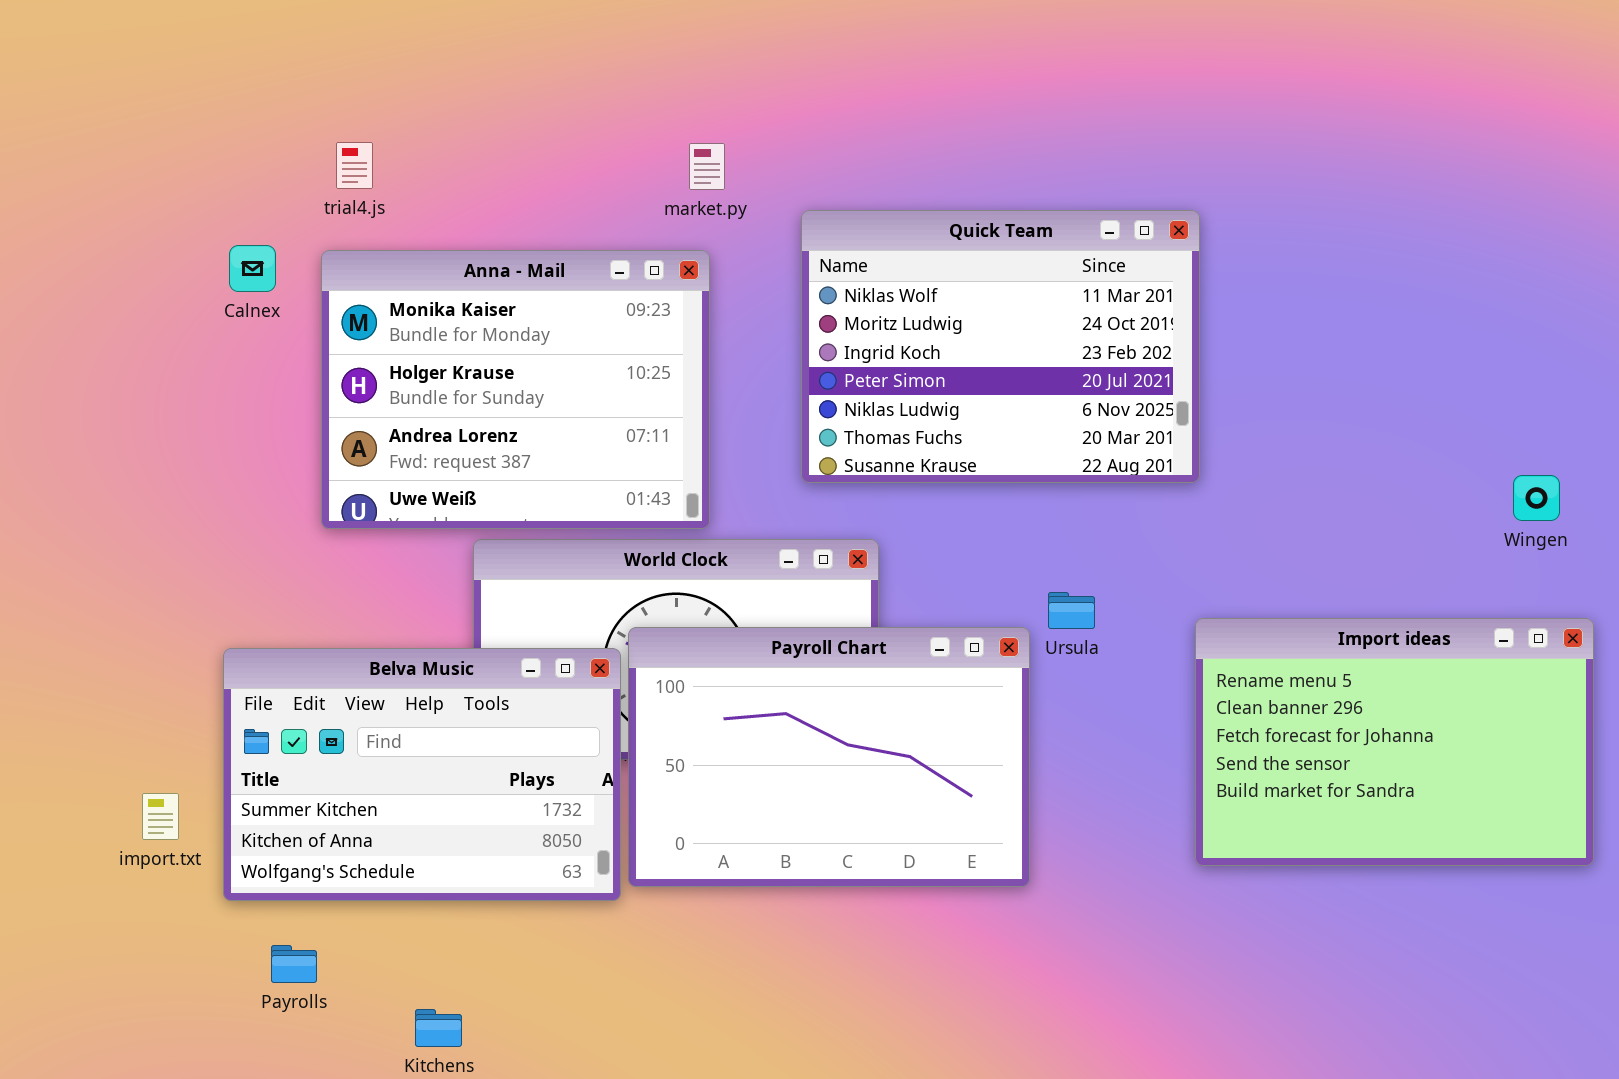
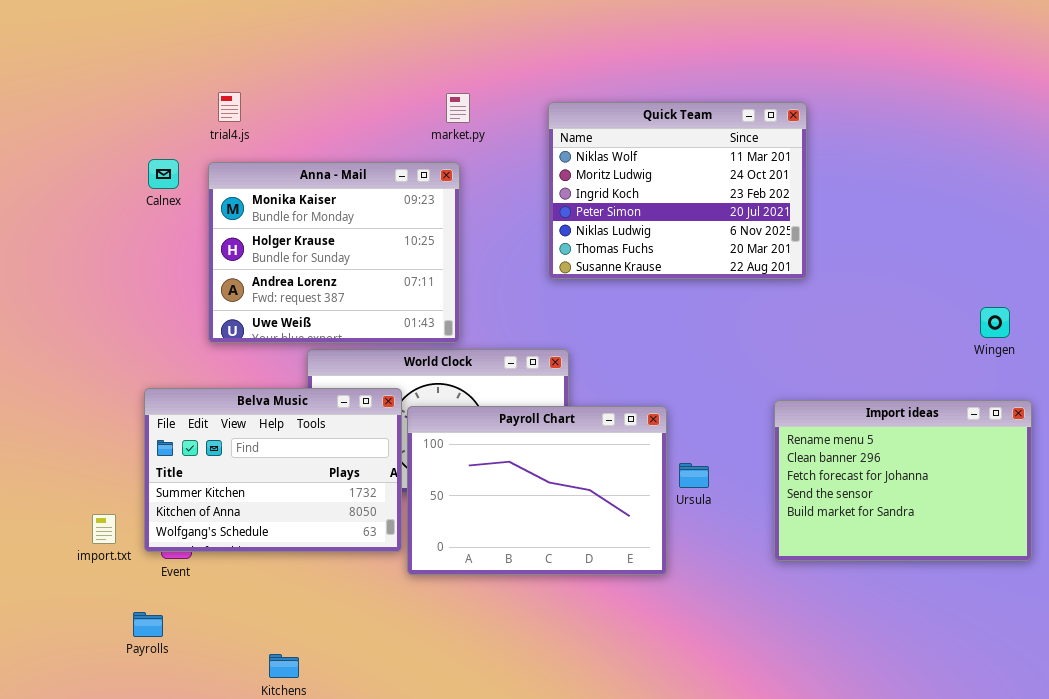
Quick Team: [801,210,1200,483] -> [548,102,807,279], moved
Ursula: [1048,592,1095,629] -> [679,463,709,488], moved
Belva Music: [223,648,621,901] -> [144,388,402,552], moved
Payrolls: [271,945,317,983] -> [133,612,163,637], moved

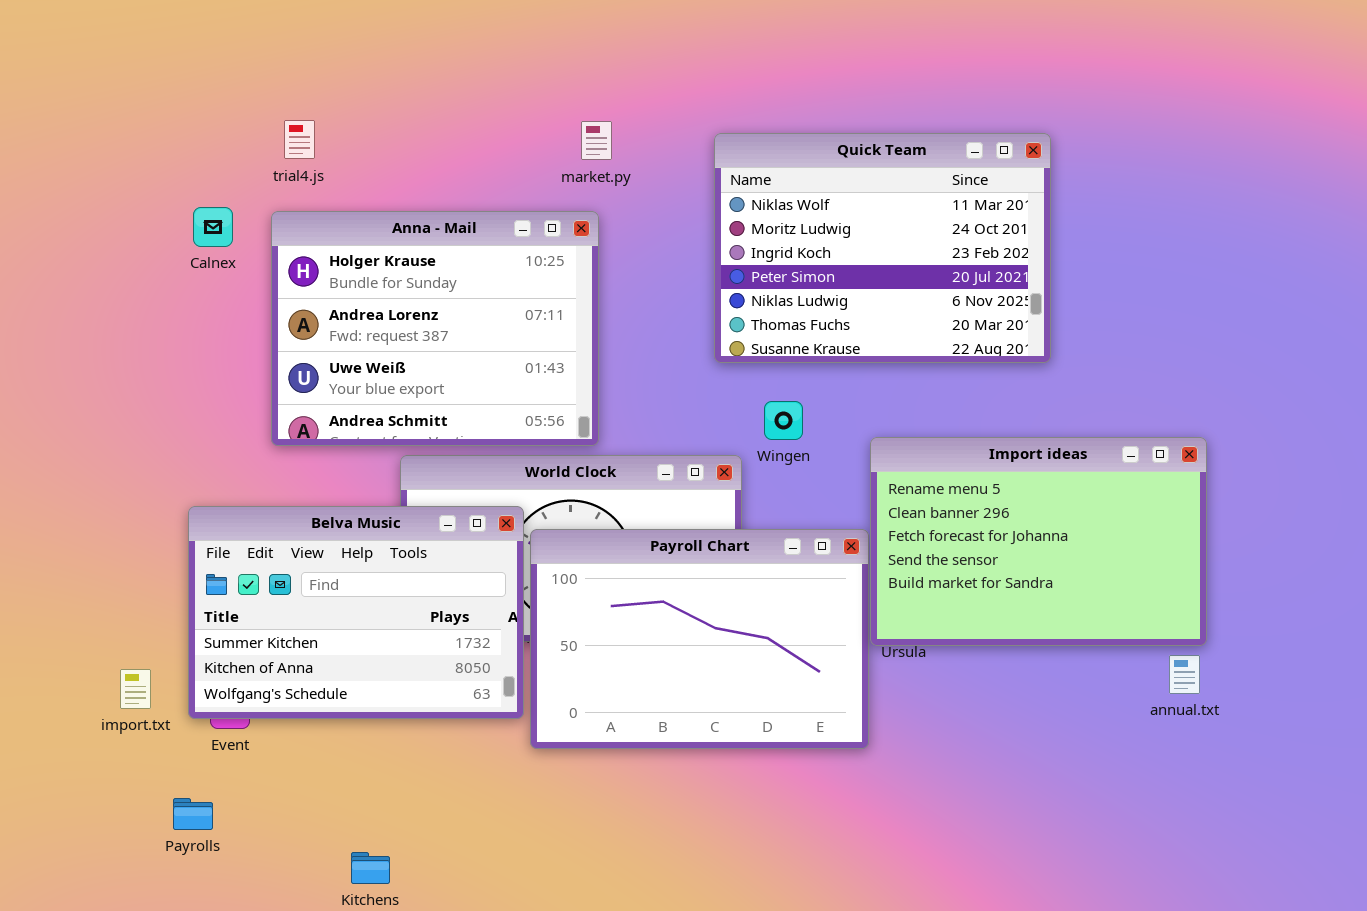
Anna - Mail: [208,162,460,343] -> [271,211,599,446], scrolled down 1 row
Wingen: [980,307,1010,338] -> [764,401,803,440], moved
Import ideas: [774,400,1032,561] -> [870,437,1207,646], moved

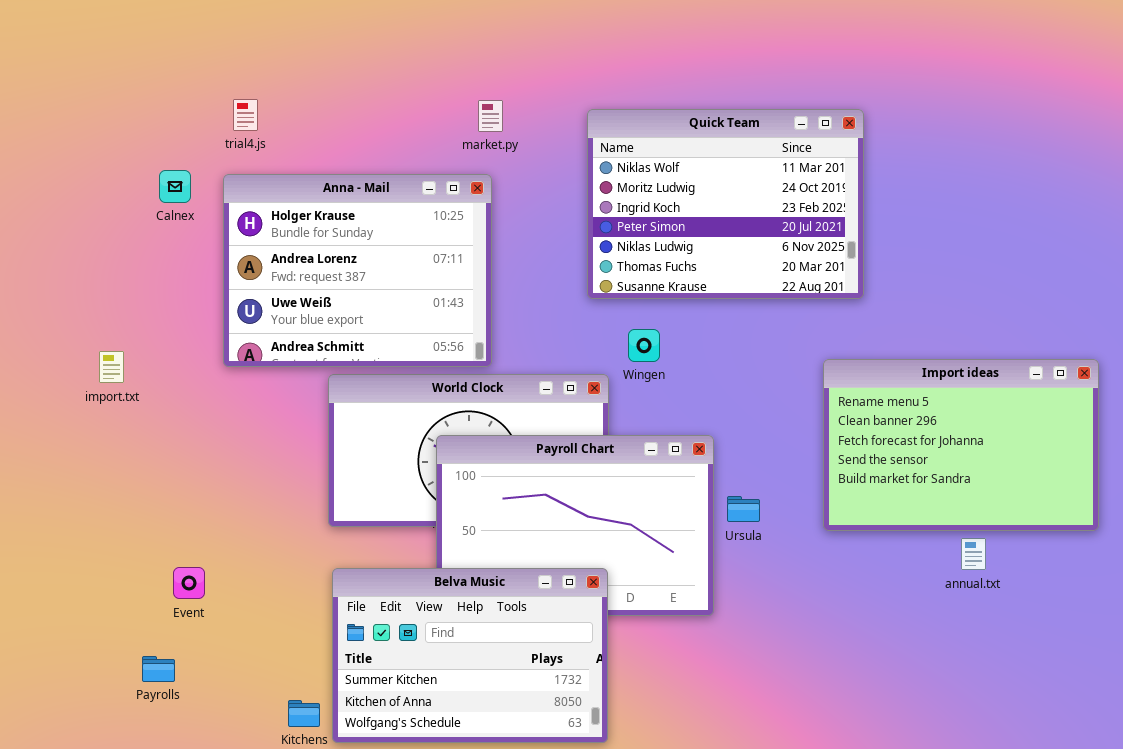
Import ideas: [870,437,1207,646] -> [823,359,1099,531], moved
Belva Music: [188,506,524,719] -> [332,568,608,743], moved
import.txt: [120,669,151,709] -> [99,351,124,383], moved

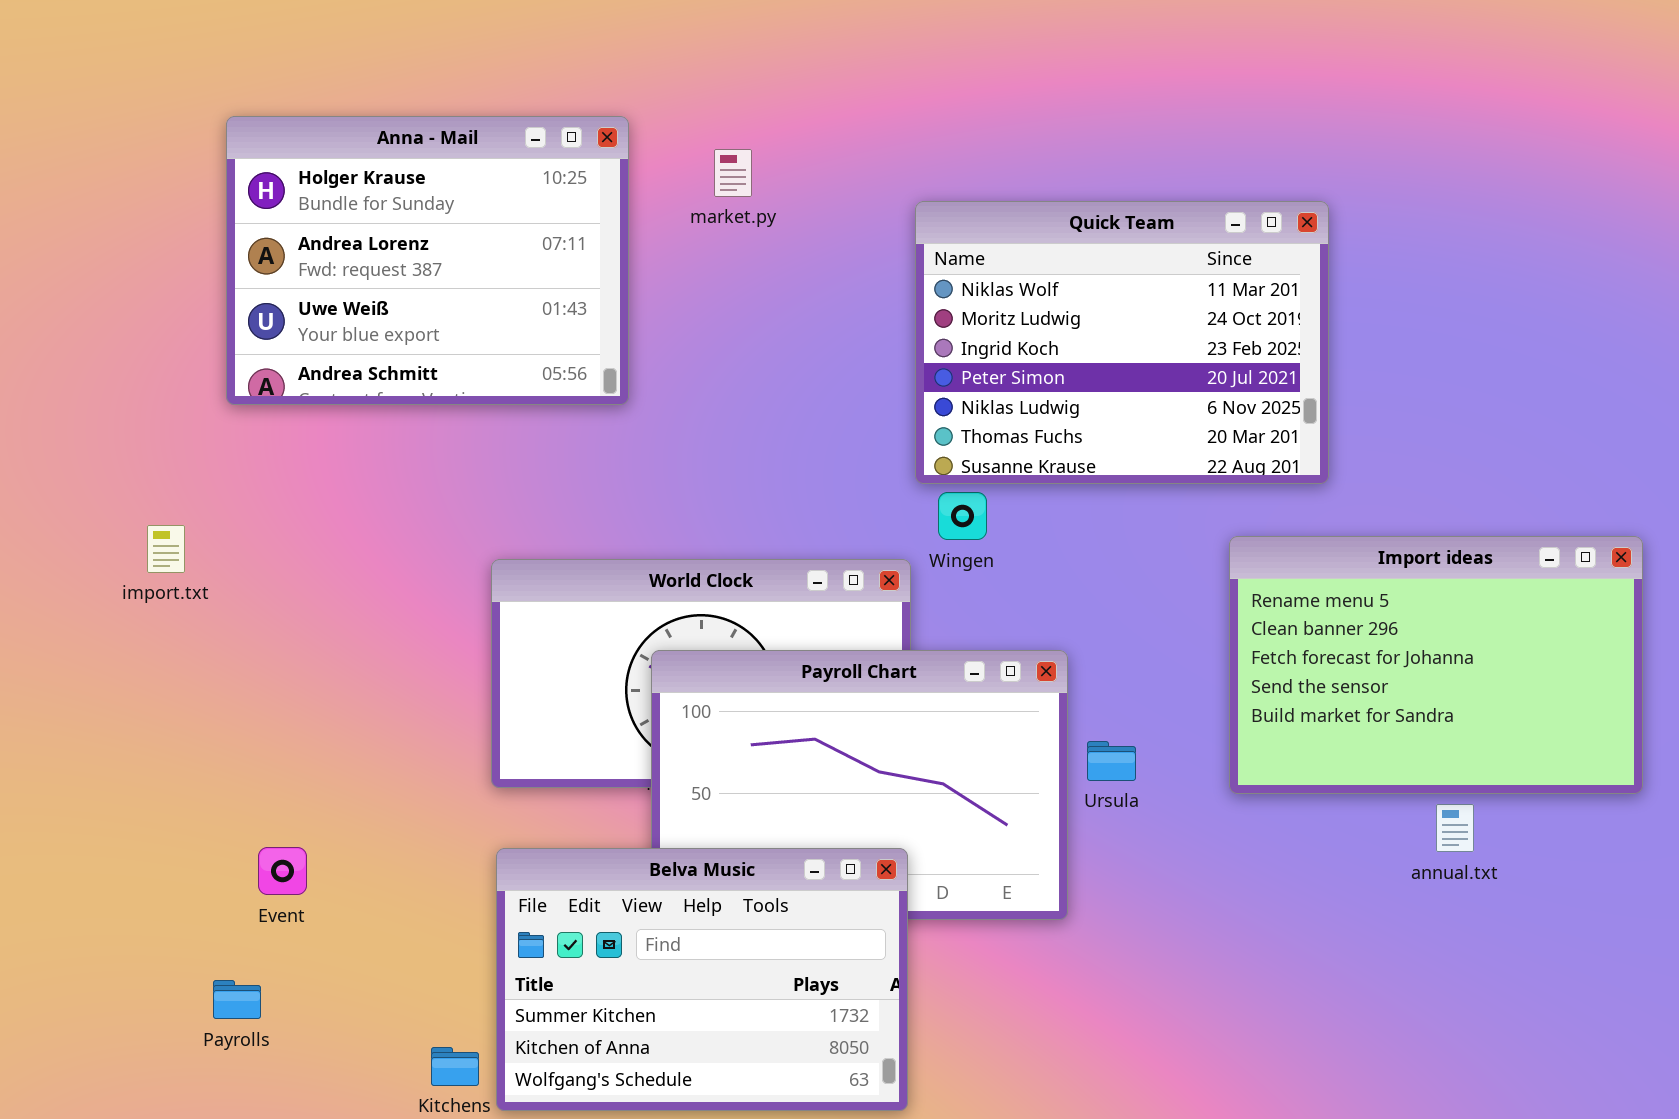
Quick Team: [587,109,864,299] -> [915,201,1329,484], moved
Anna - Mail: [223,174,492,367] -> [226,116,629,405], moved

